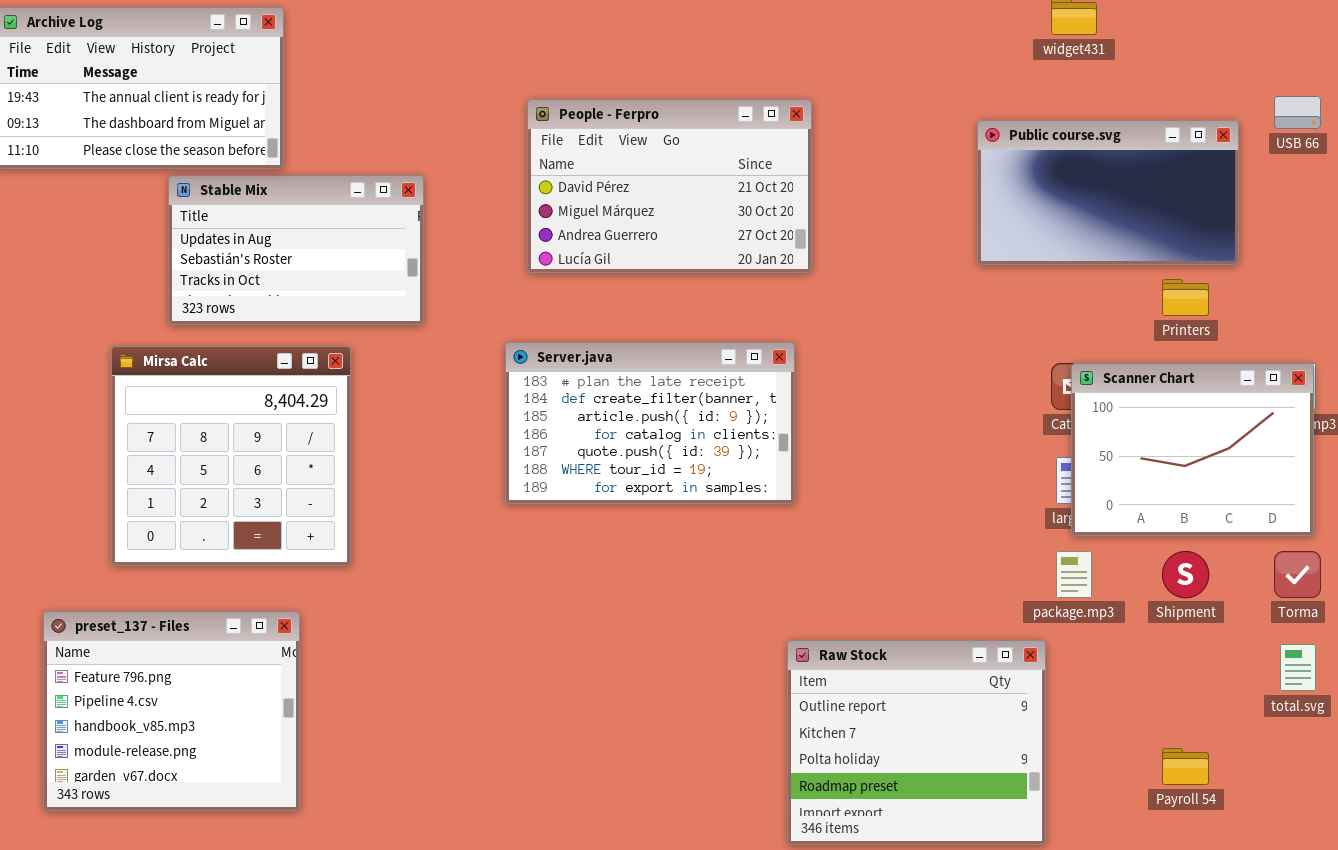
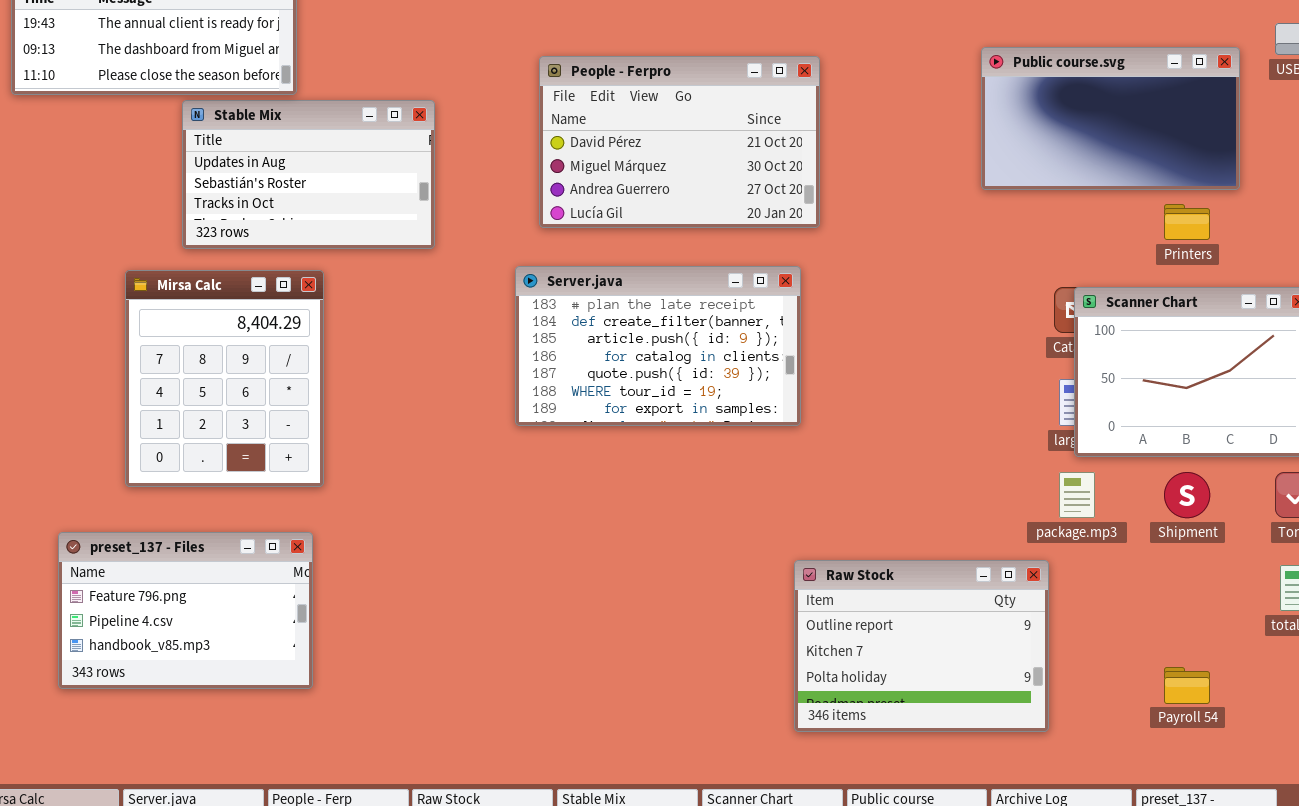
People - Ferpro: [527,99,812,273] -> [539,56,820,228], moved
Mirsa Calc: [111,346,351,566] -> [125,270,324,487], resized
preset_137 - Files: [43,611,300,811] -> [58,532,313,689], resized
Raw Stock: [787,640,1046,845] -> [794,560,1049,732], resized

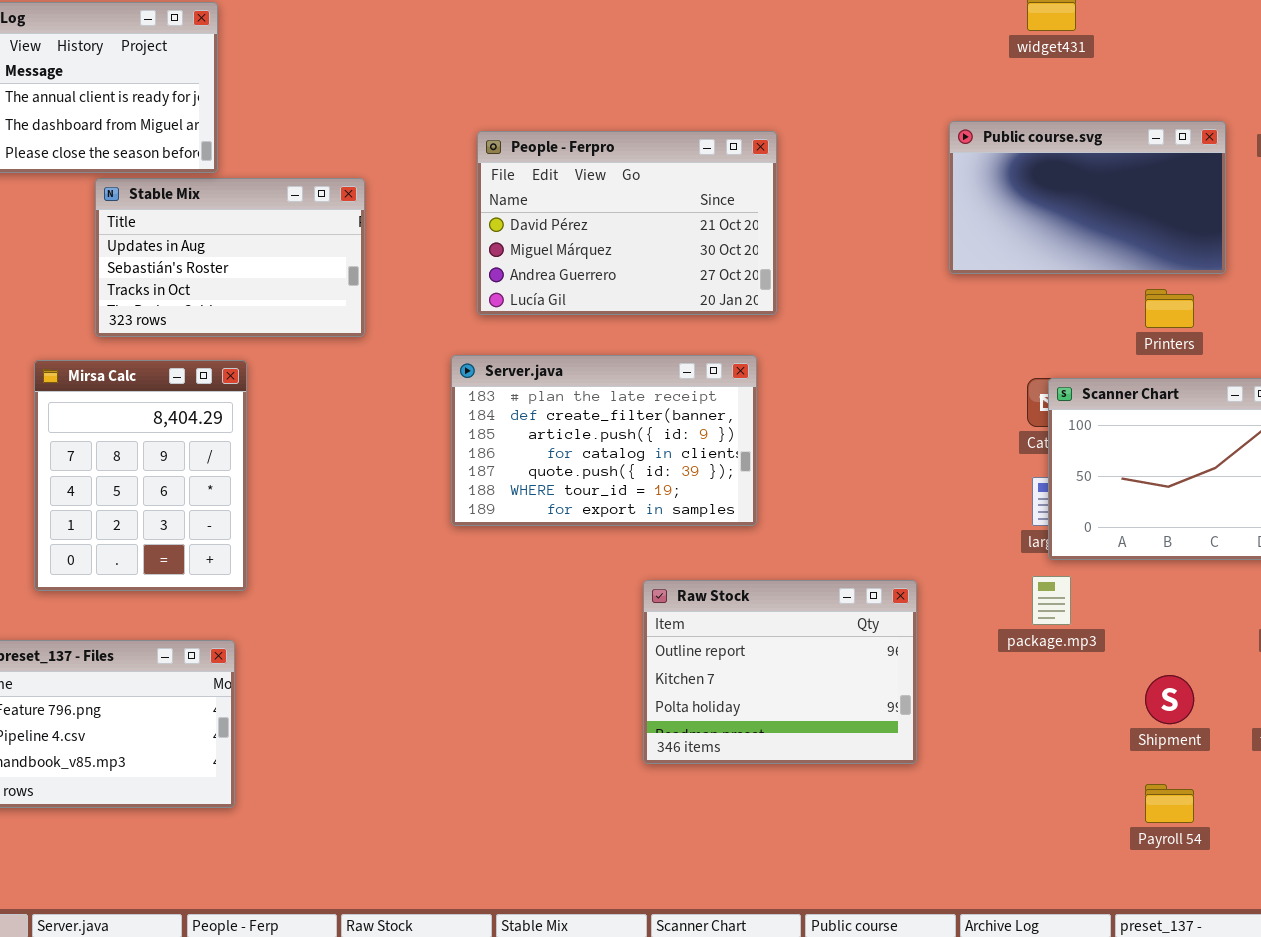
Shipment: [1164,472,1210,518] -> [1145,675,1194,724], moved
Raw Stock: [794,560,1049,732] -> [643,580,917,764], moved

